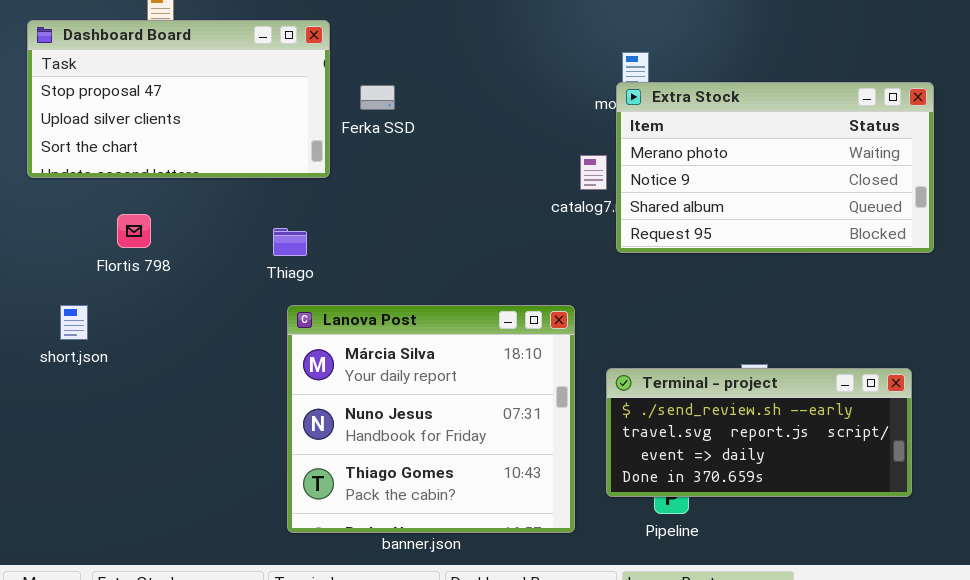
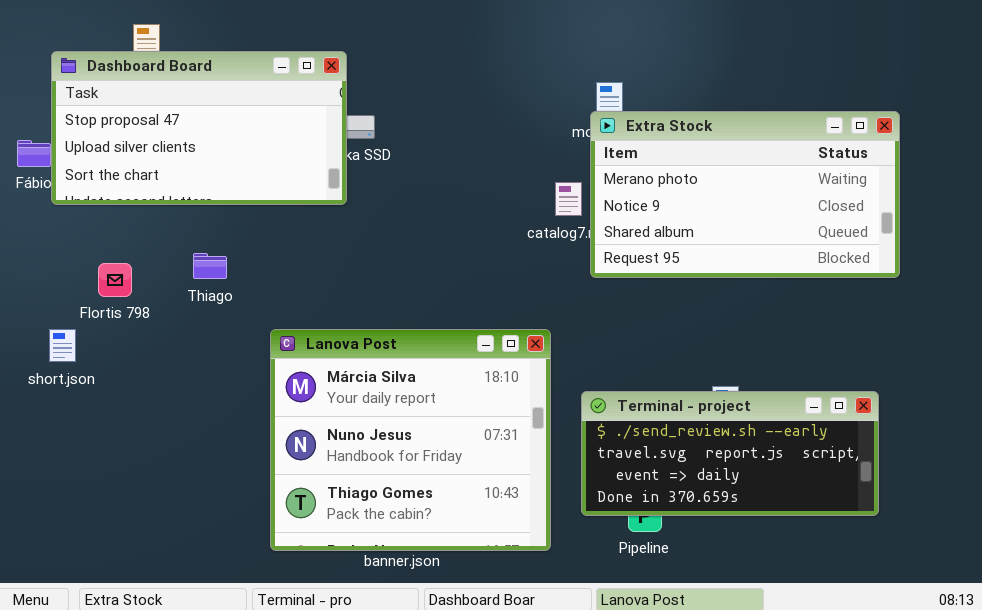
Dashboard Board: [27,20,330,178] -> [51,51,347,205], moved
Flortis 798: [117,214,151,248] -> [98,263,132,297], moved
Thiago: [273,228,307,256] -> [193,253,227,279], moved

